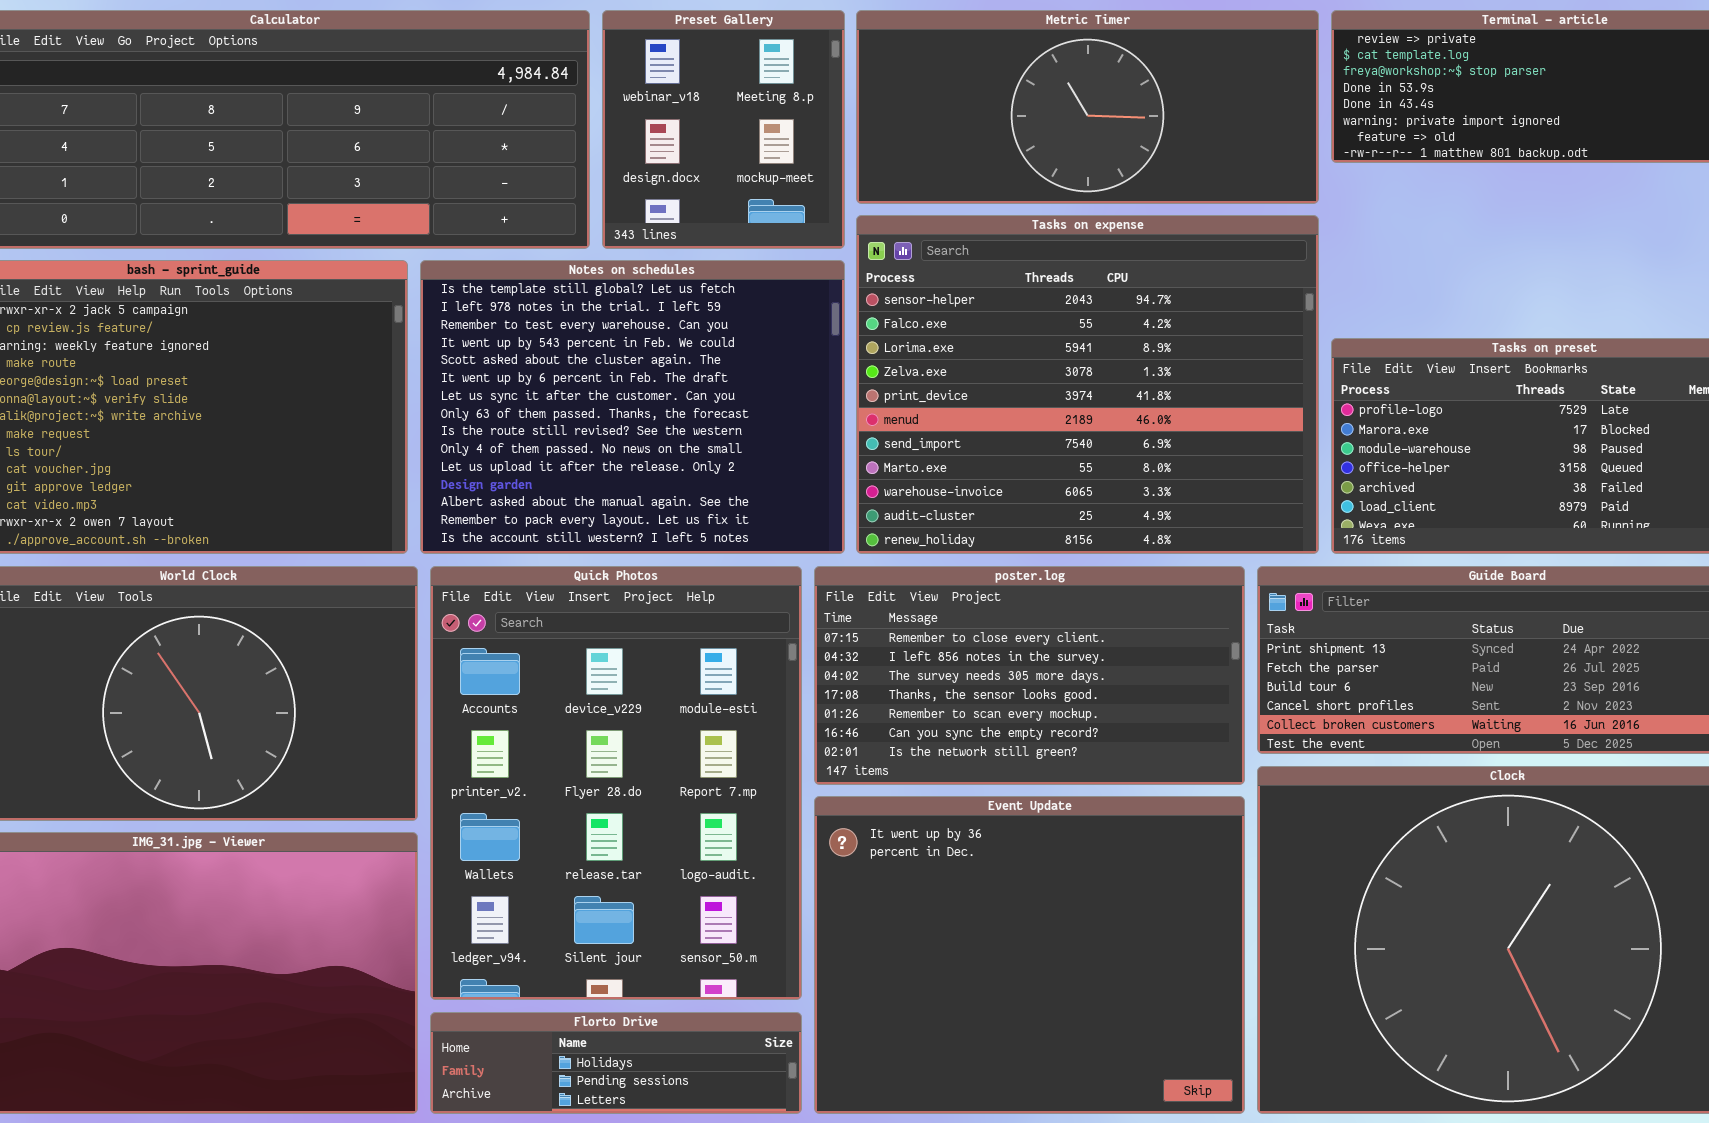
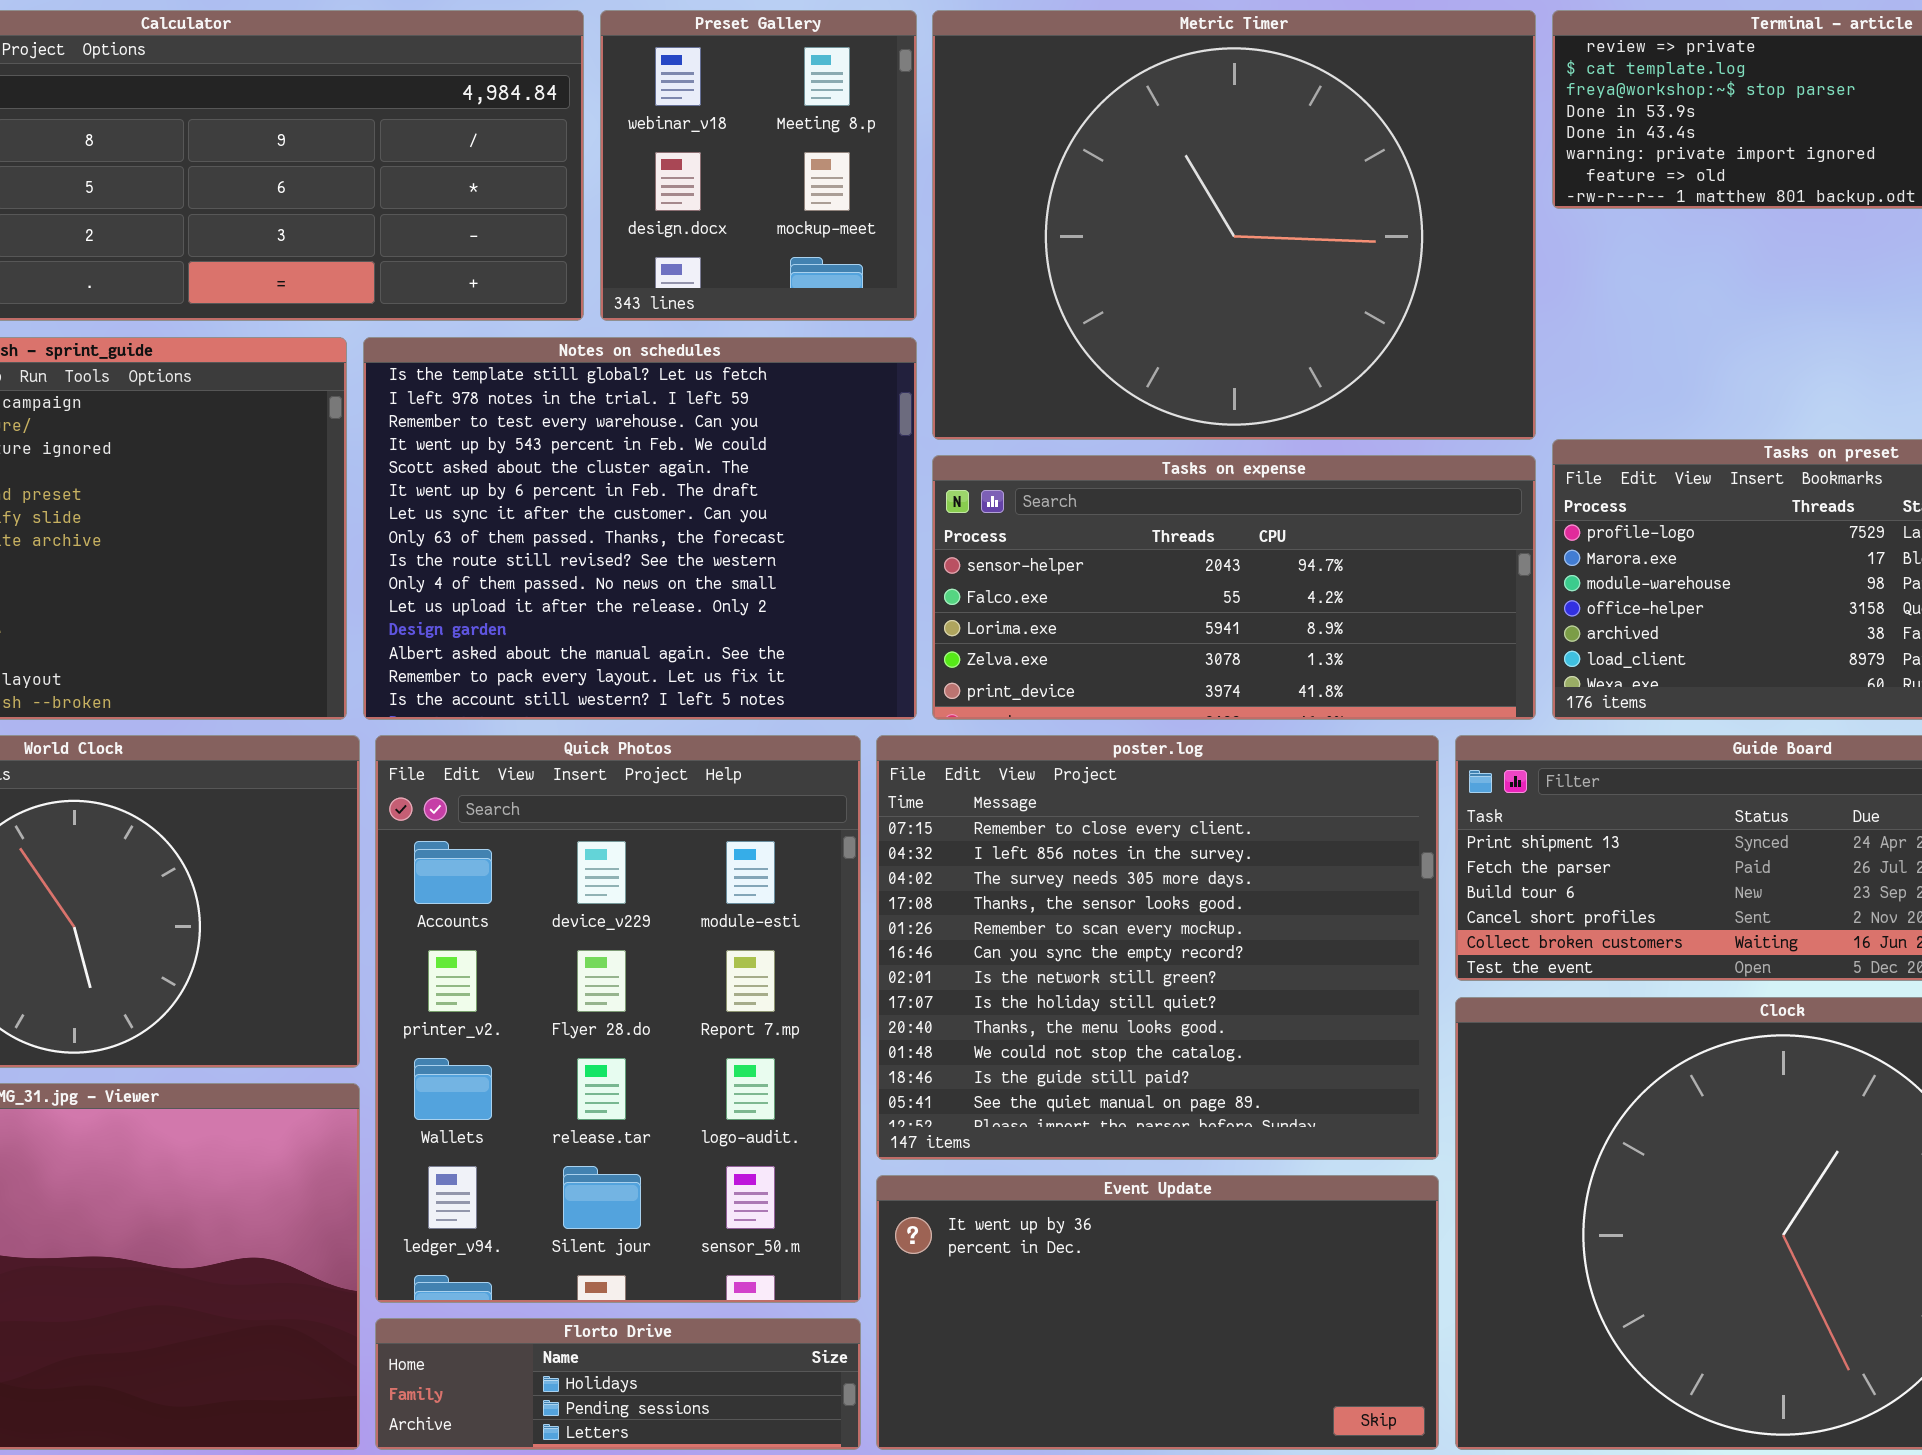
Metric Timer: [856,10,1319,204] -> [932,10,1536,440], resized
Tasks on expense: [856,215,1319,554] -> [932,455,1536,720], resized
poster.log: [814,566,1245,785] -> [876,735,1439,1160], resized
Event Update: [814,796,1245,1114] -> [876,1175,1439,1450], resized

